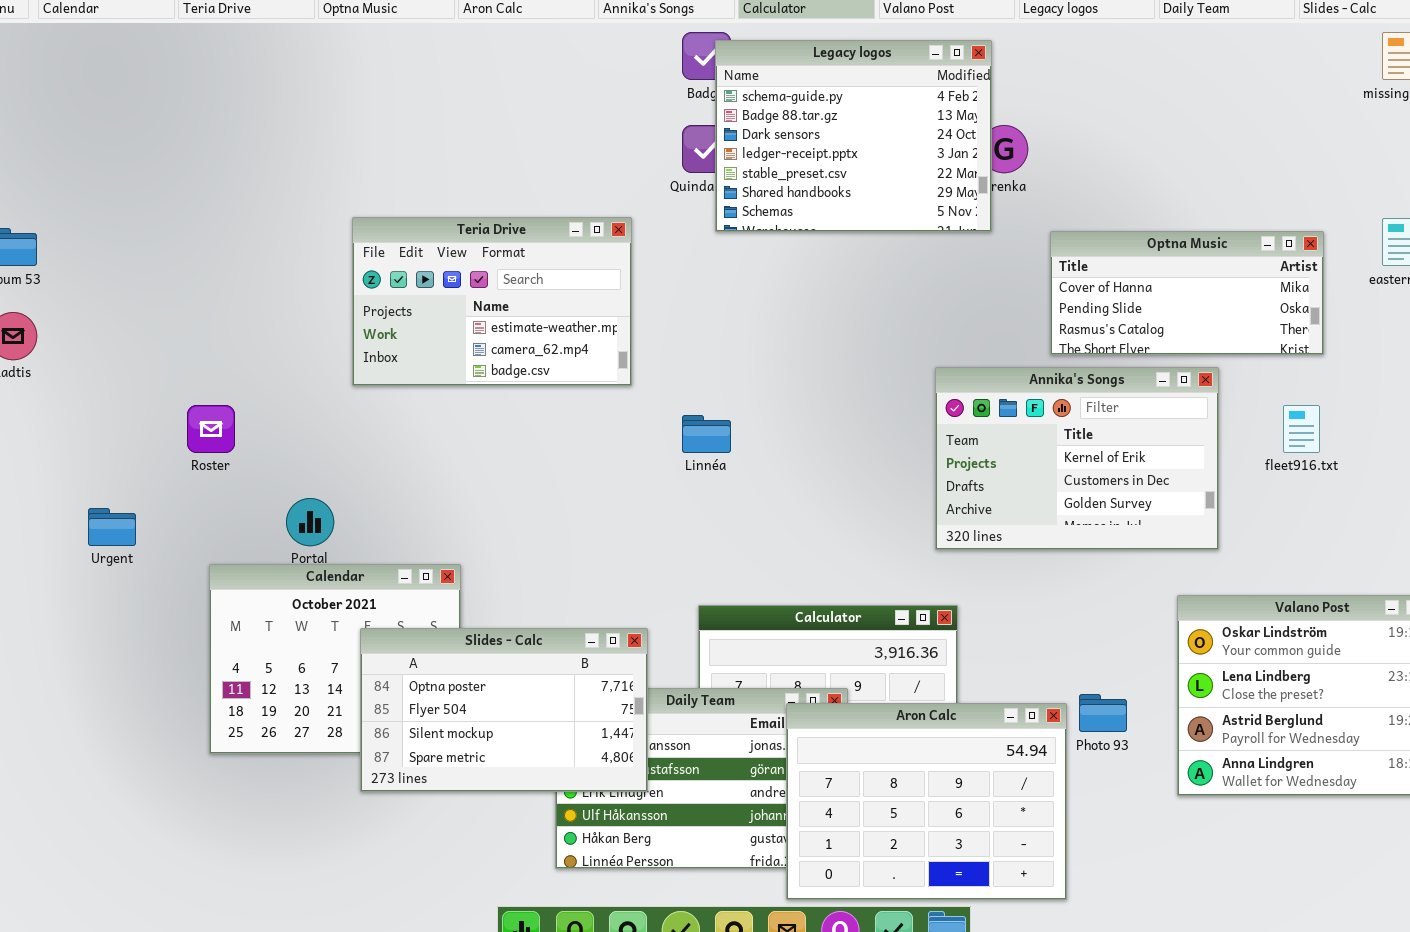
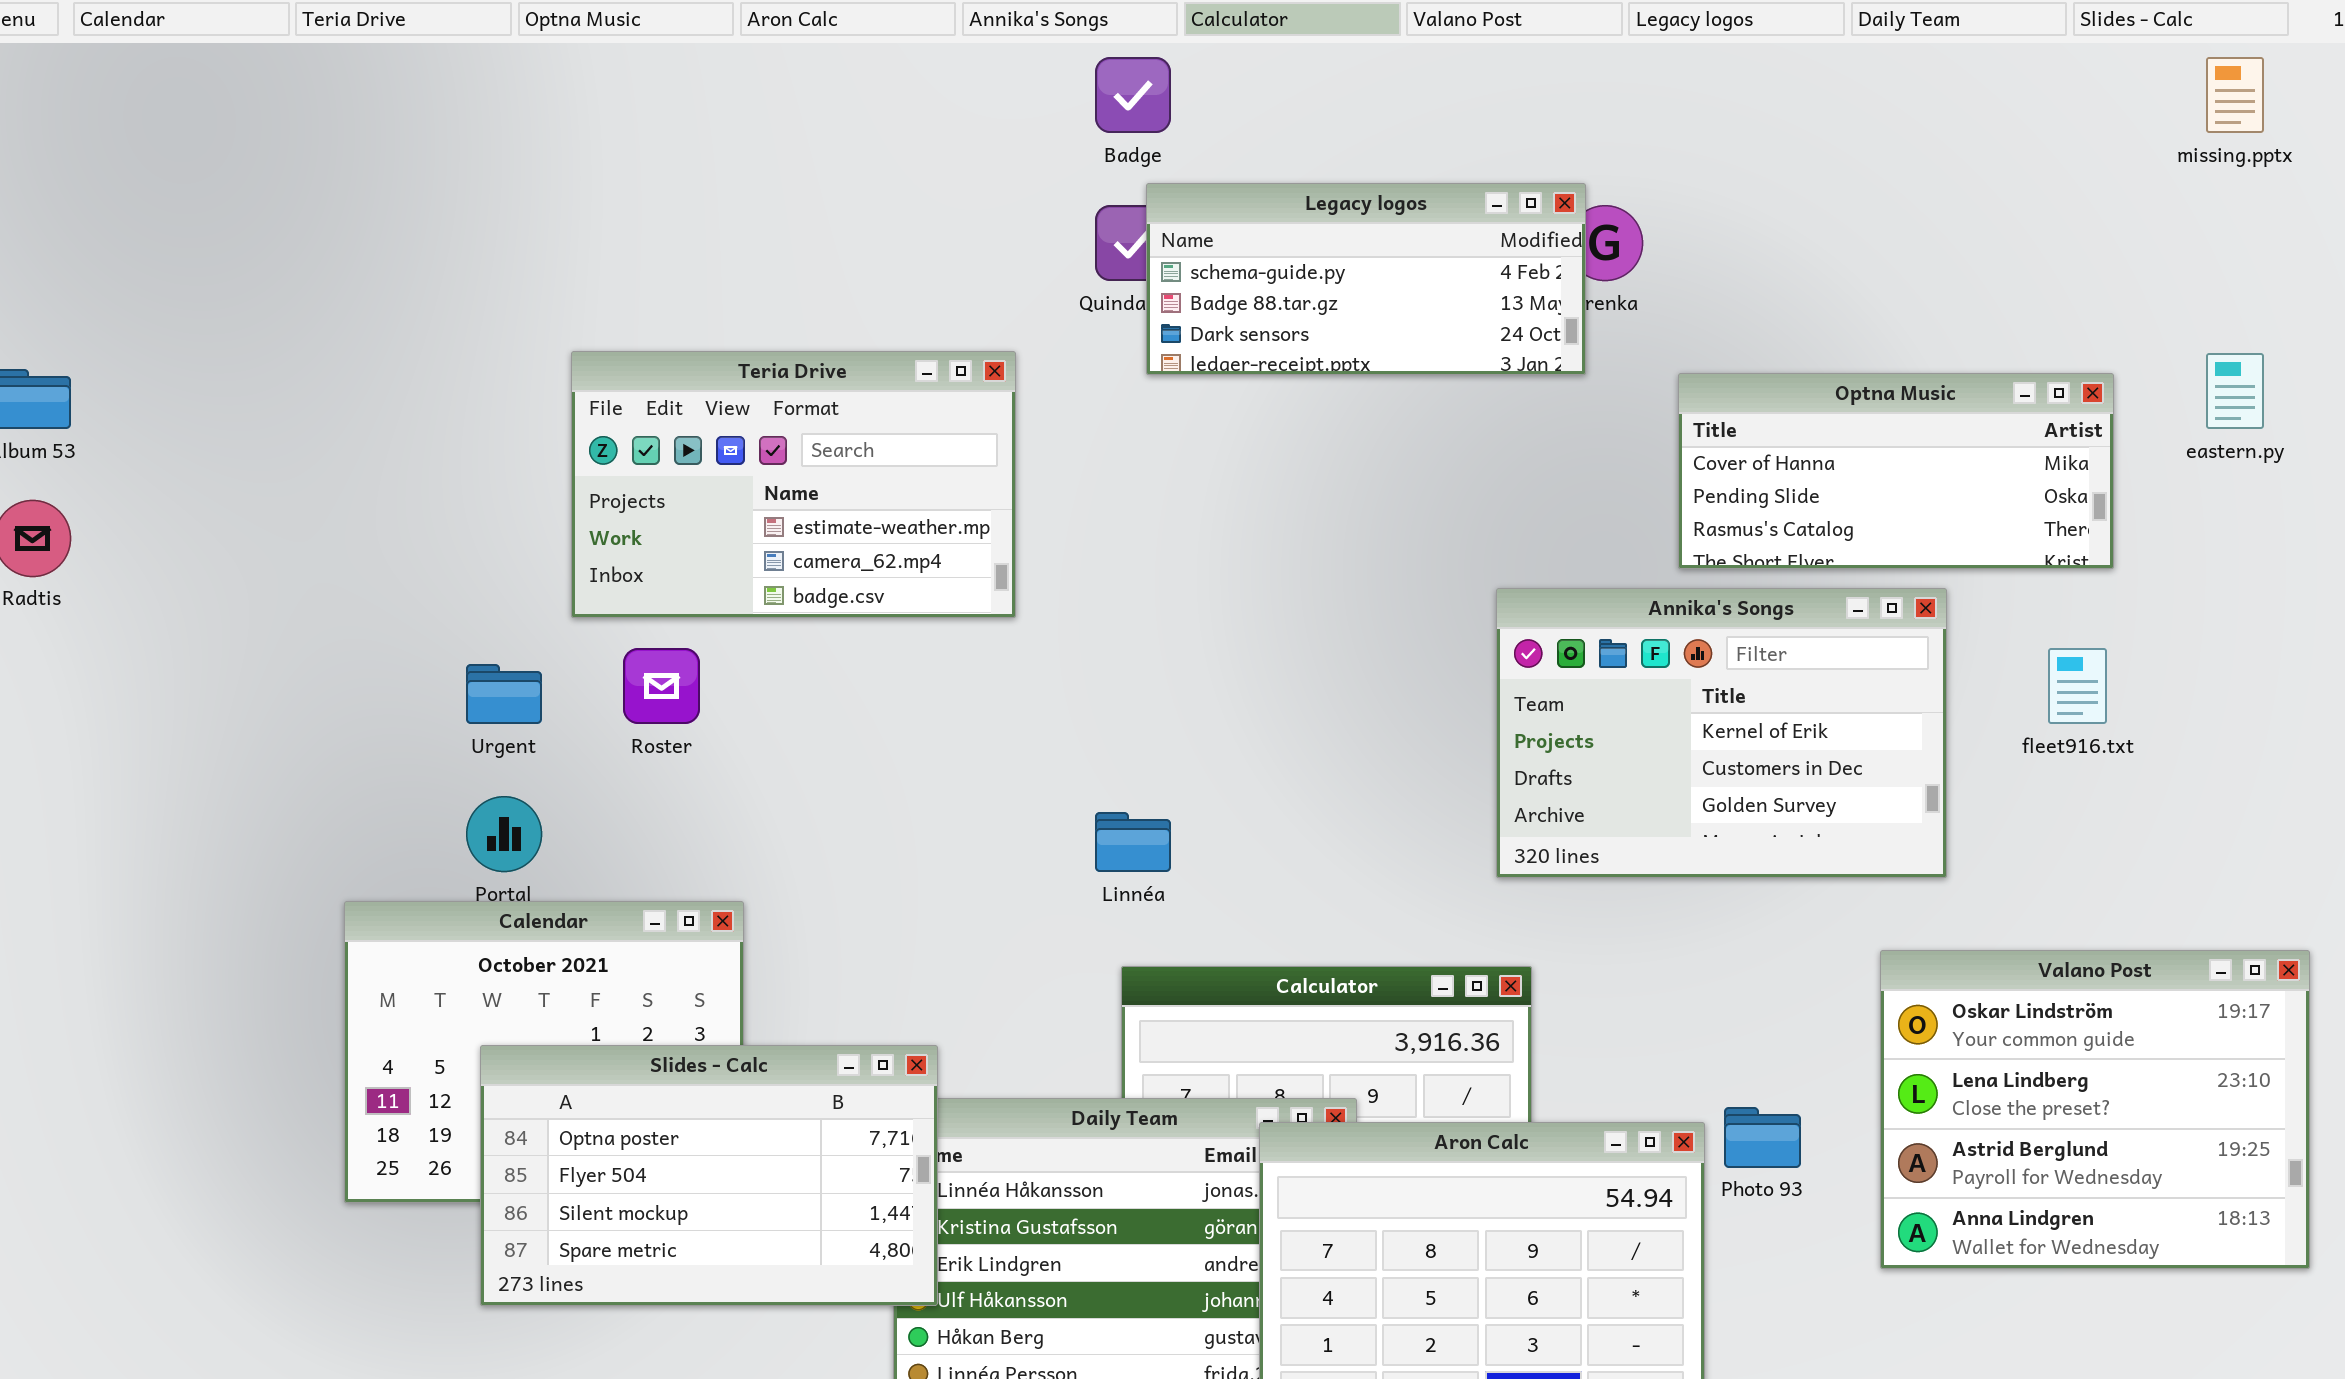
Legacy logos: [715,40,992,232] -> [1146,183,1586,375], resized
Roster: [187,405,235,453] -> [623,648,700,724], moved
Linnéa: [682,415,731,453] -> [1095,812,1171,872], moved
Urgent: [88,508,136,546] -> [466,664,542,724], moved
Slides - Calc: [360,628,648,792] -> [480,1045,938,1306], moved

